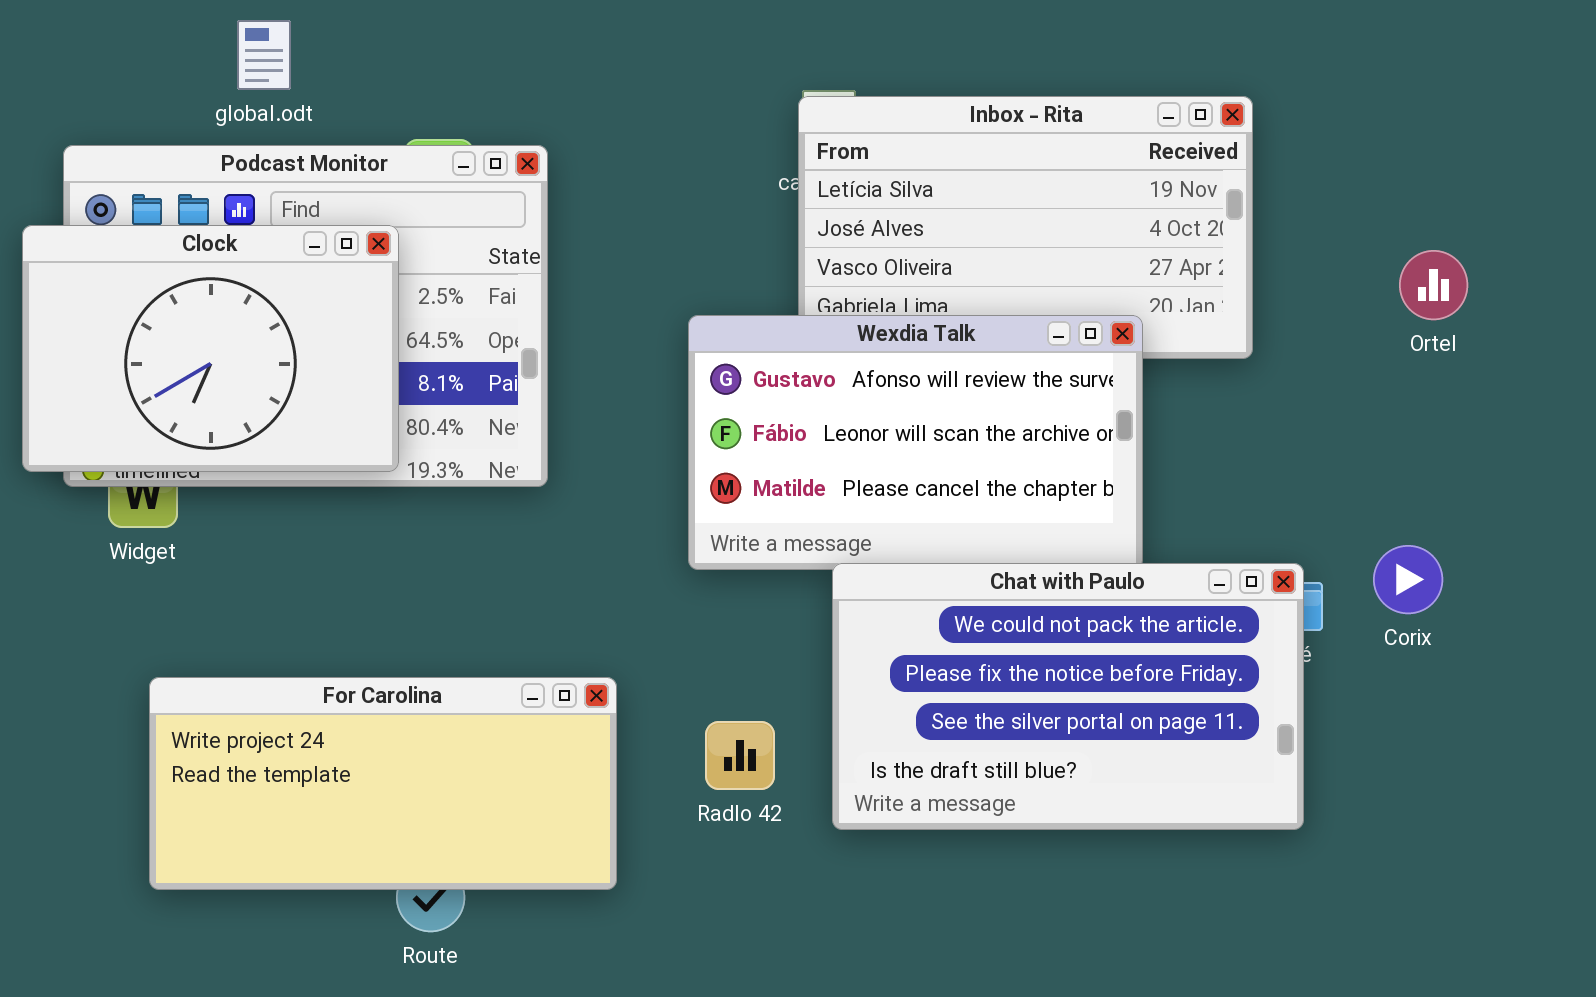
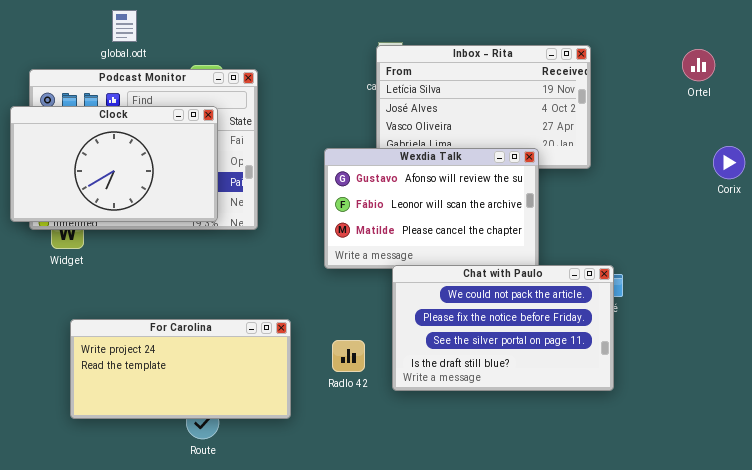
Clock: [22,225,399,472] -> [10,106,218,222], resized
Ortel: [1399,250,1468,320] -> [682,49,715,81], moved
Corix: [1373,545,1443,614] -> [713,146,745,179], moved

